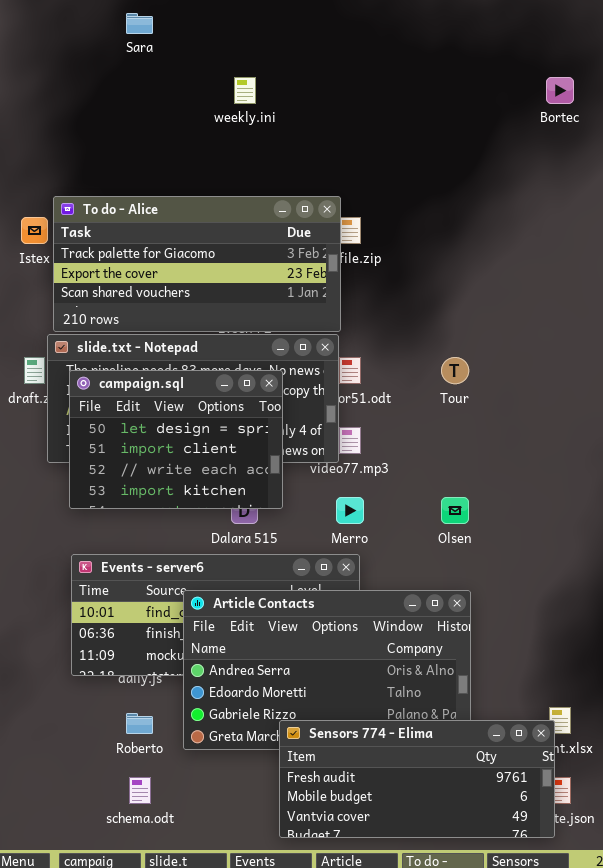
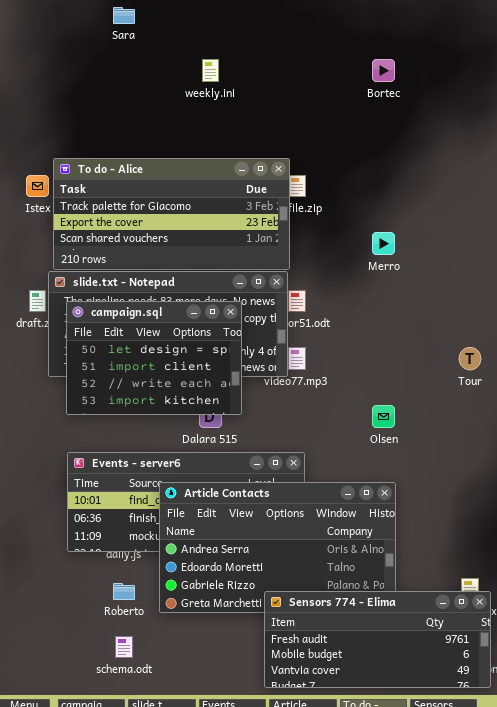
Bortec: [546,77,574,104] -> [372,59,395,82], moved
Tour: [441,357,469,384] -> [459,347,481,370], moved
Merro: [336,497,364,524] -> [372,232,395,255], moved
Sensors 774 - Elima: [279,720,555,838] -> [264,591,491,688], moved

